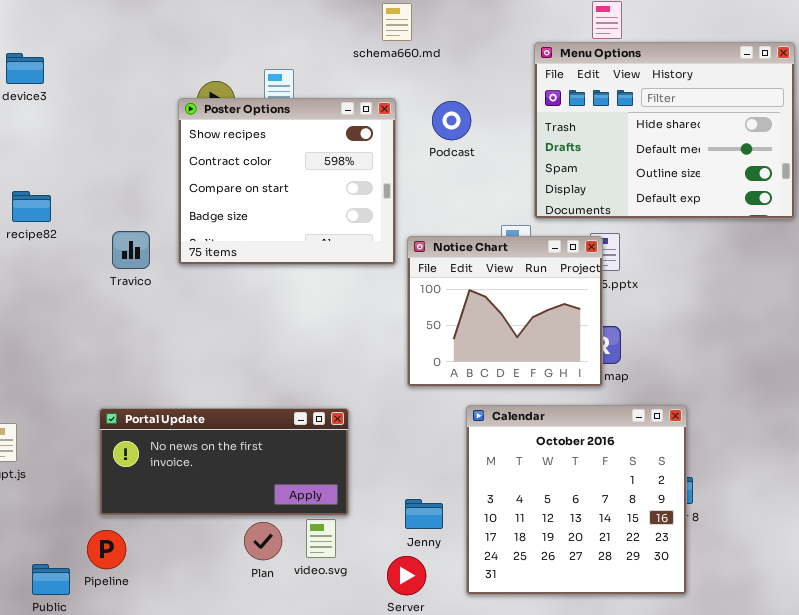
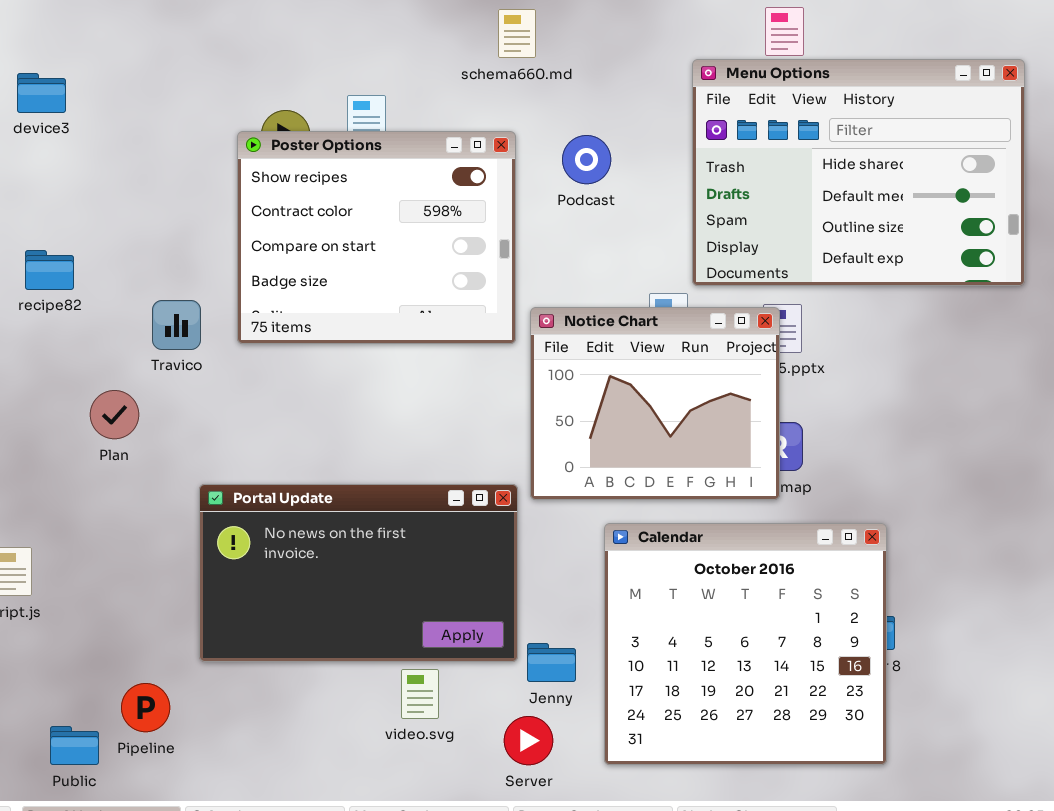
Portal Update: [99,408,349,516] -> [199,484,518,662], moved, resized
Plan: [244,522,282,560] -> [90,390,139,439], moved

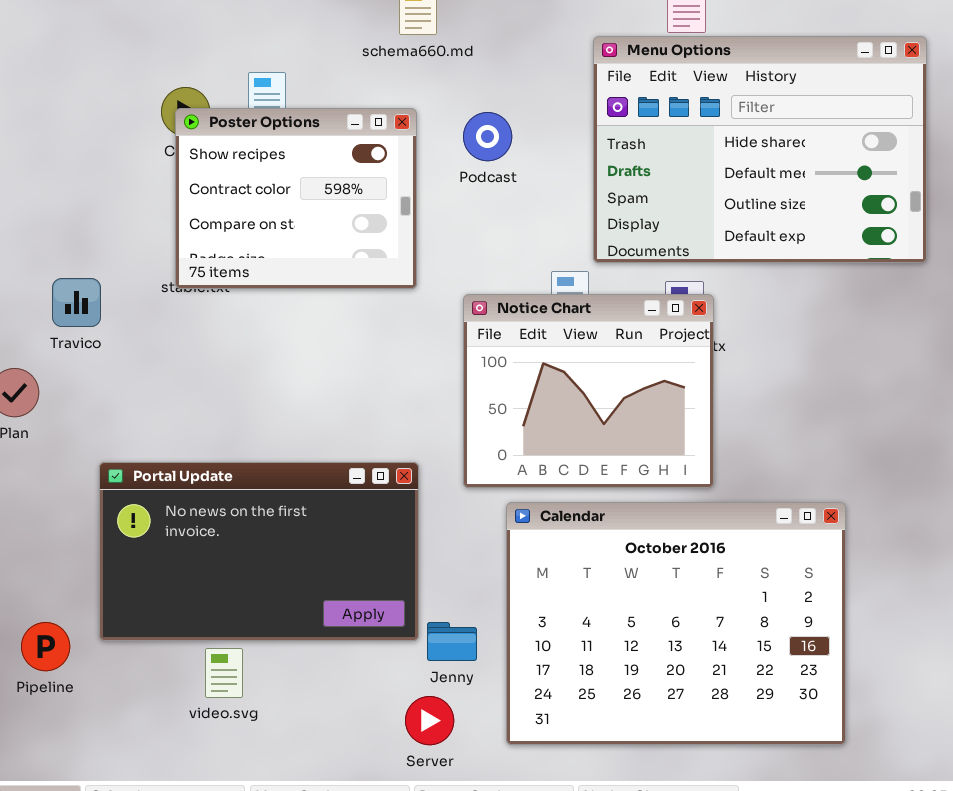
Poster Options: [237,131,516,344] -> [175,108,417,289], resized
Notice Chart: [530,307,780,500] -> [463,294,714,488], moved
Calendar: [604,523,887,765] -> [506,502,846,745], resized
video.svg: [401,669,439,719] -> [205,648,243,698], moved
Pipeline: [121,683,170,732] -> [21,622,70,671], moved

